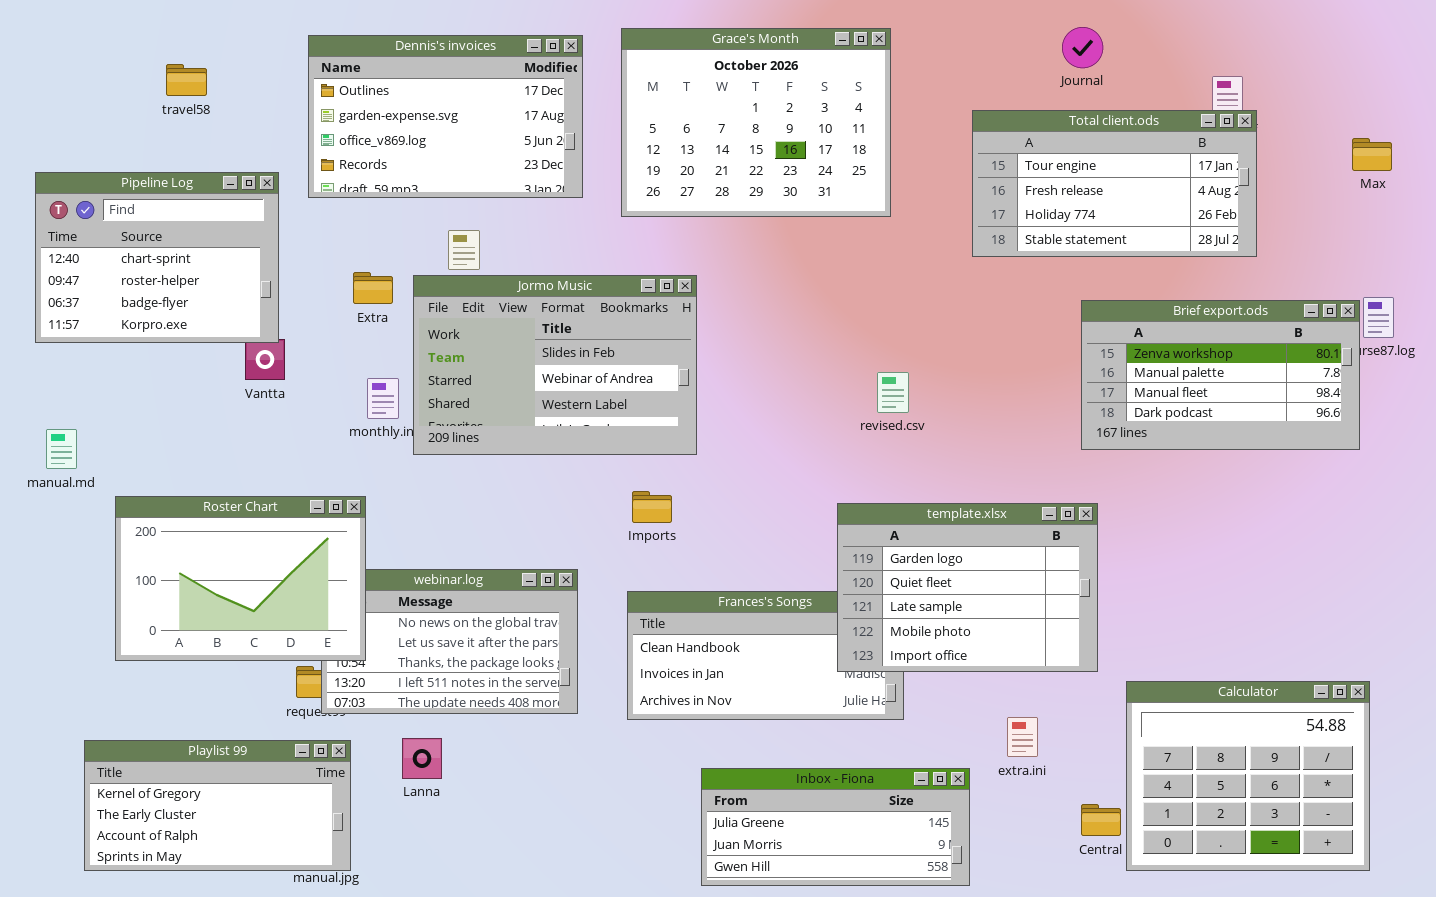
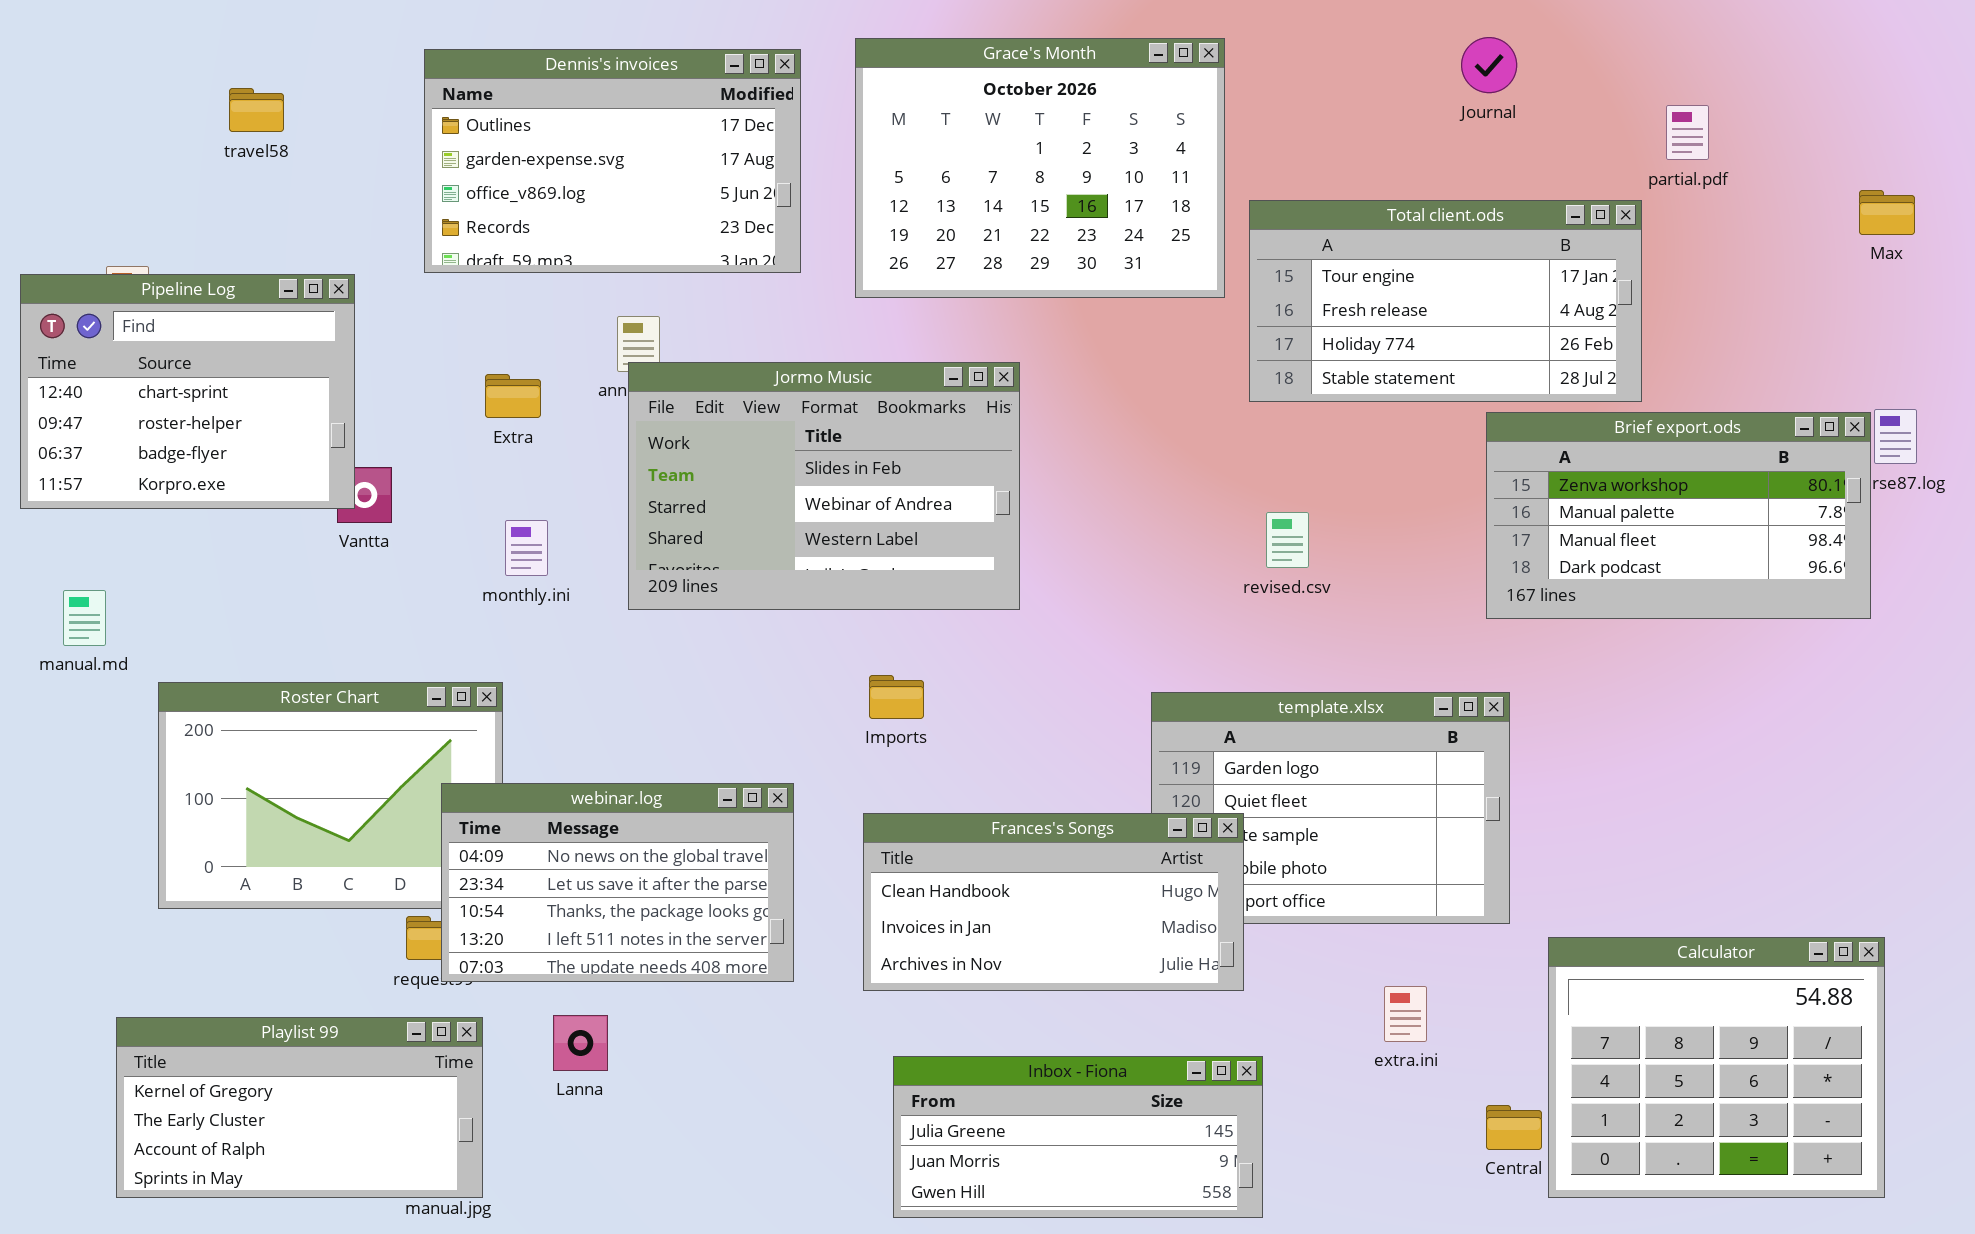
Total client.ods: [972,110,1257,257] -> [1249,200,1642,402], moved
Pipeline Log: [35,172,279,343] -> [20,274,355,509], moved
Jormo Music: [413,275,697,455] -> [628,362,1020,610], moved
revised.csv: [877,372,909,413] -> [1266,512,1309,568], moved
webinar.log: [321,569,578,714] -> [441,783,794,982], raised
Frances's Songs: [627,591,904,720] -> [863,813,1244,991], raised
Inbox - Fiona: [701,768,970,886] -> [893,1056,1263,1218], moved

